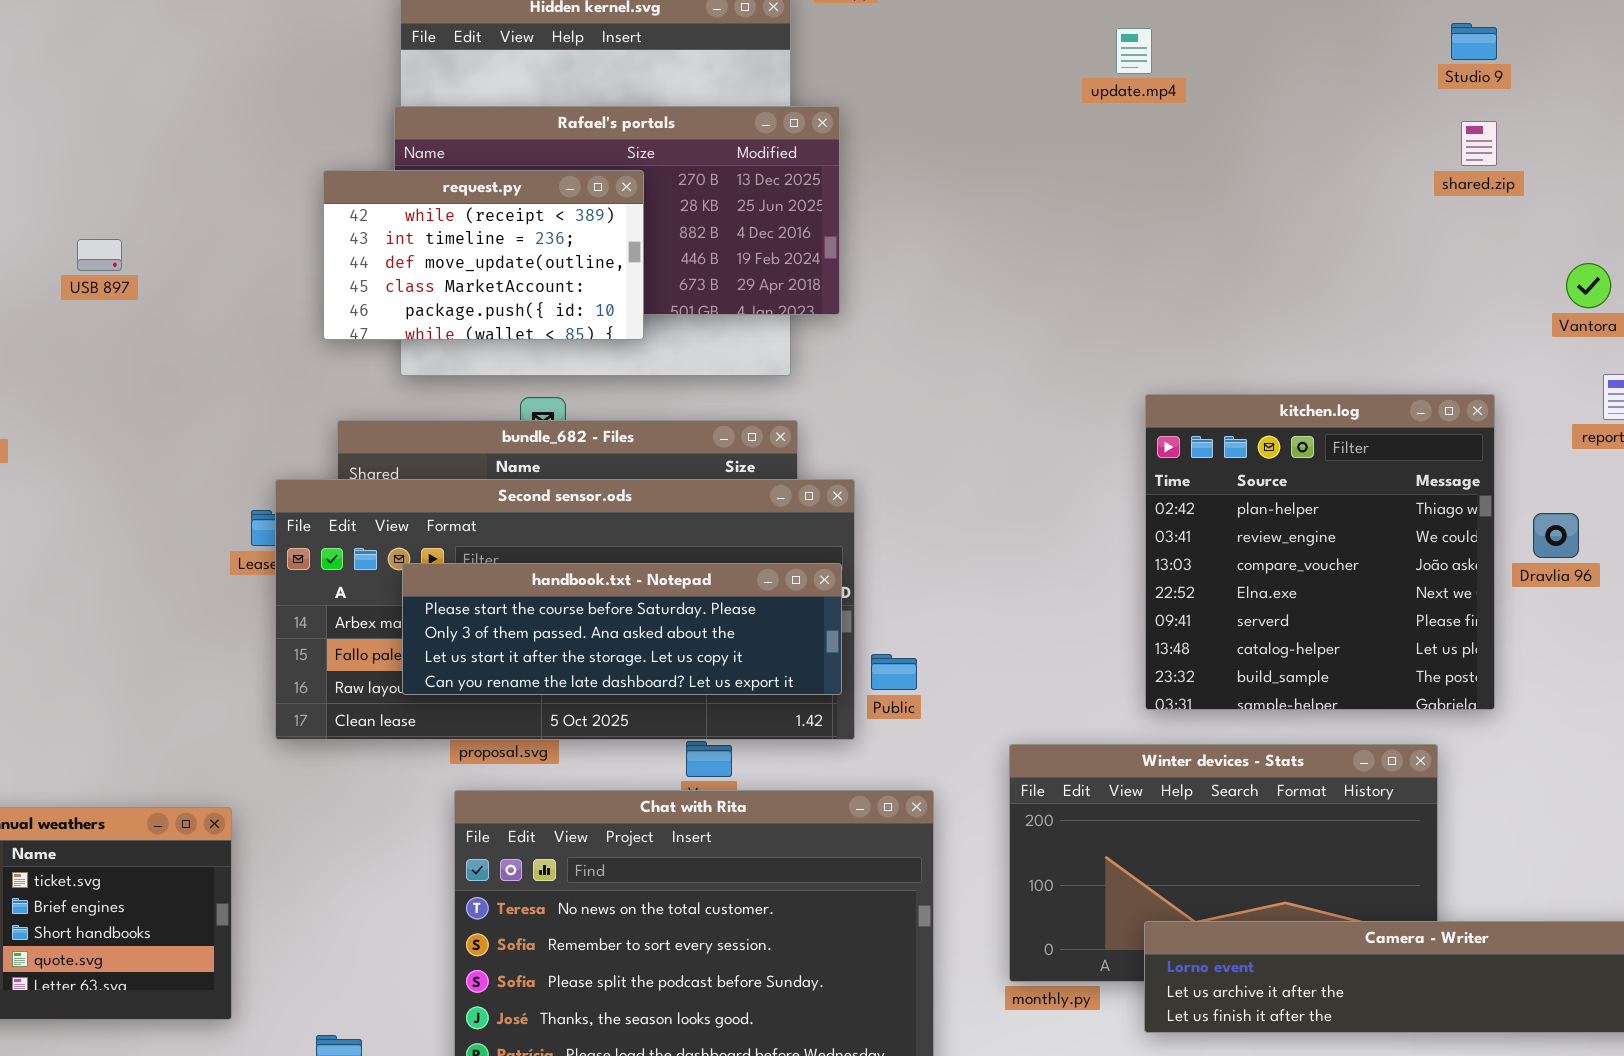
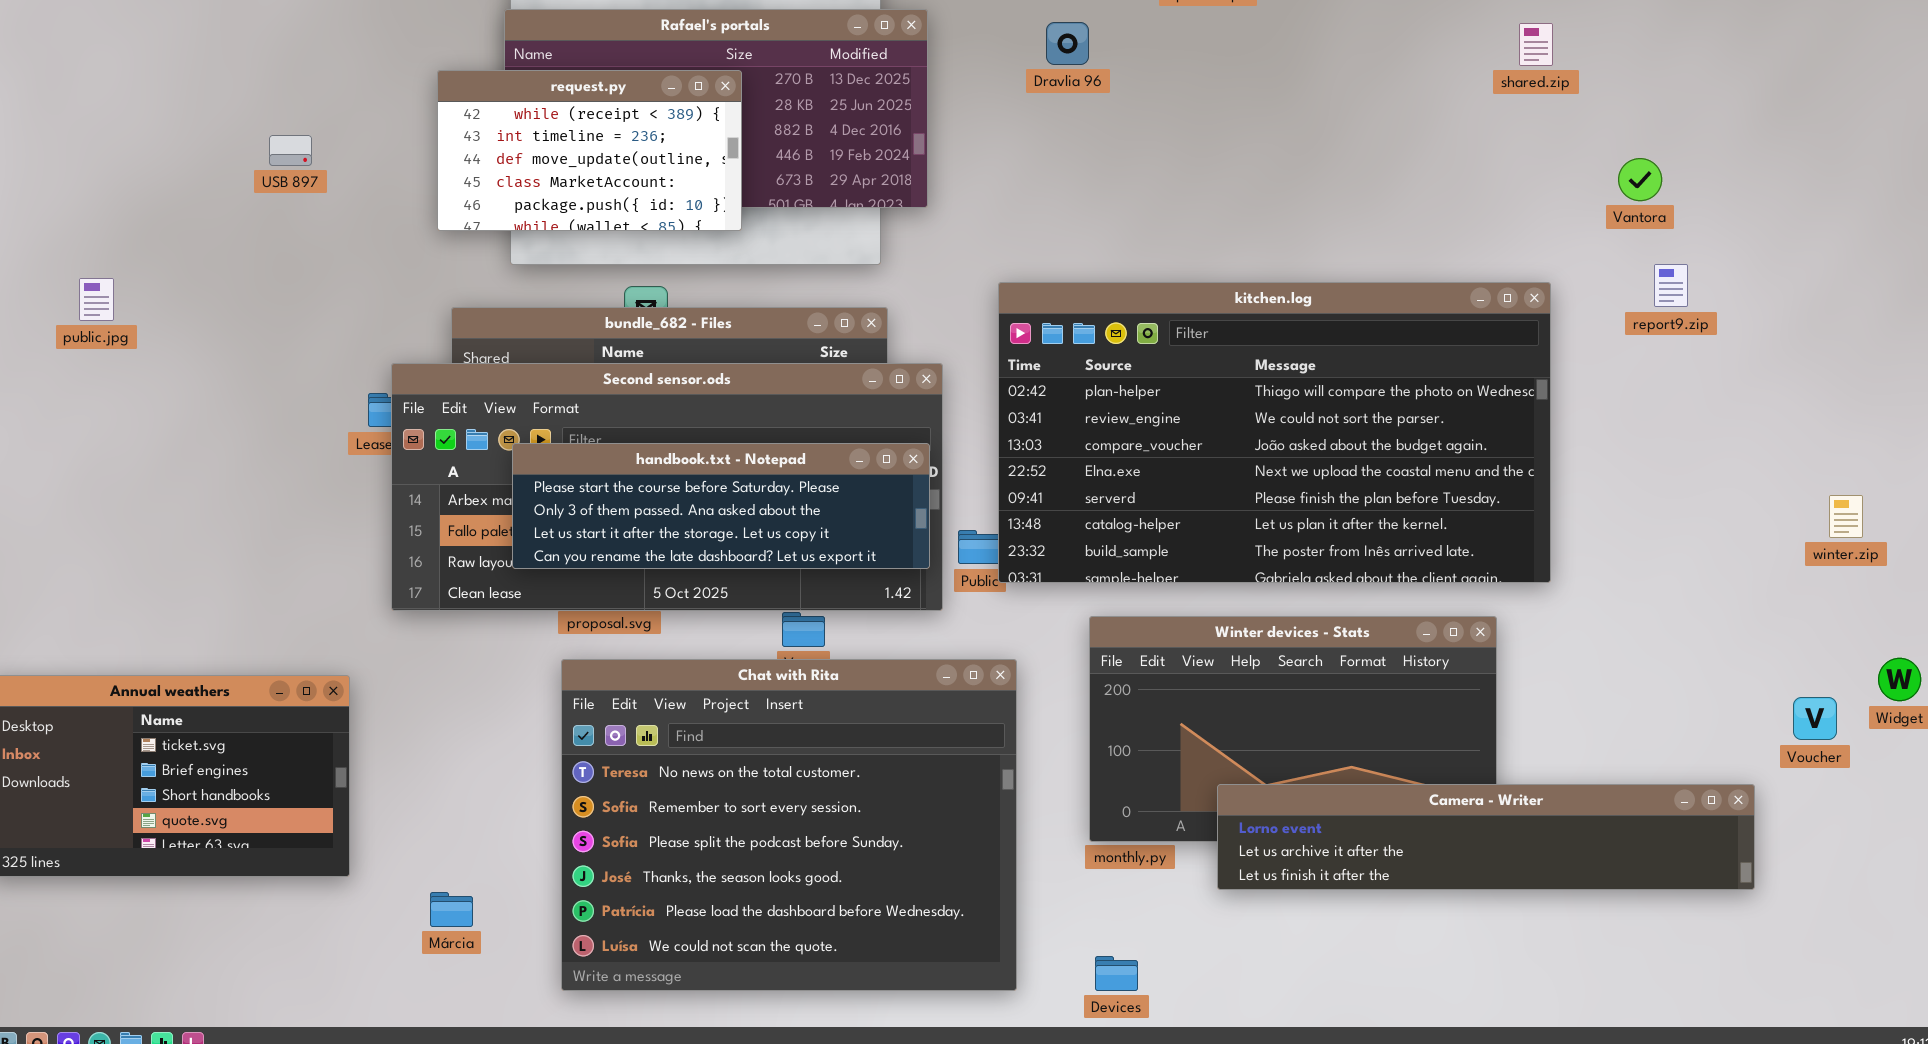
USB 897: [77,239,122,271] -> [269,135,312,166], moved
kitchen.log: [1145,394,1495,710] -> [998,282,1551,583], resized
Dravlia 96: [1533,513,1579,558] -> [1046,22,1089,65], moved

